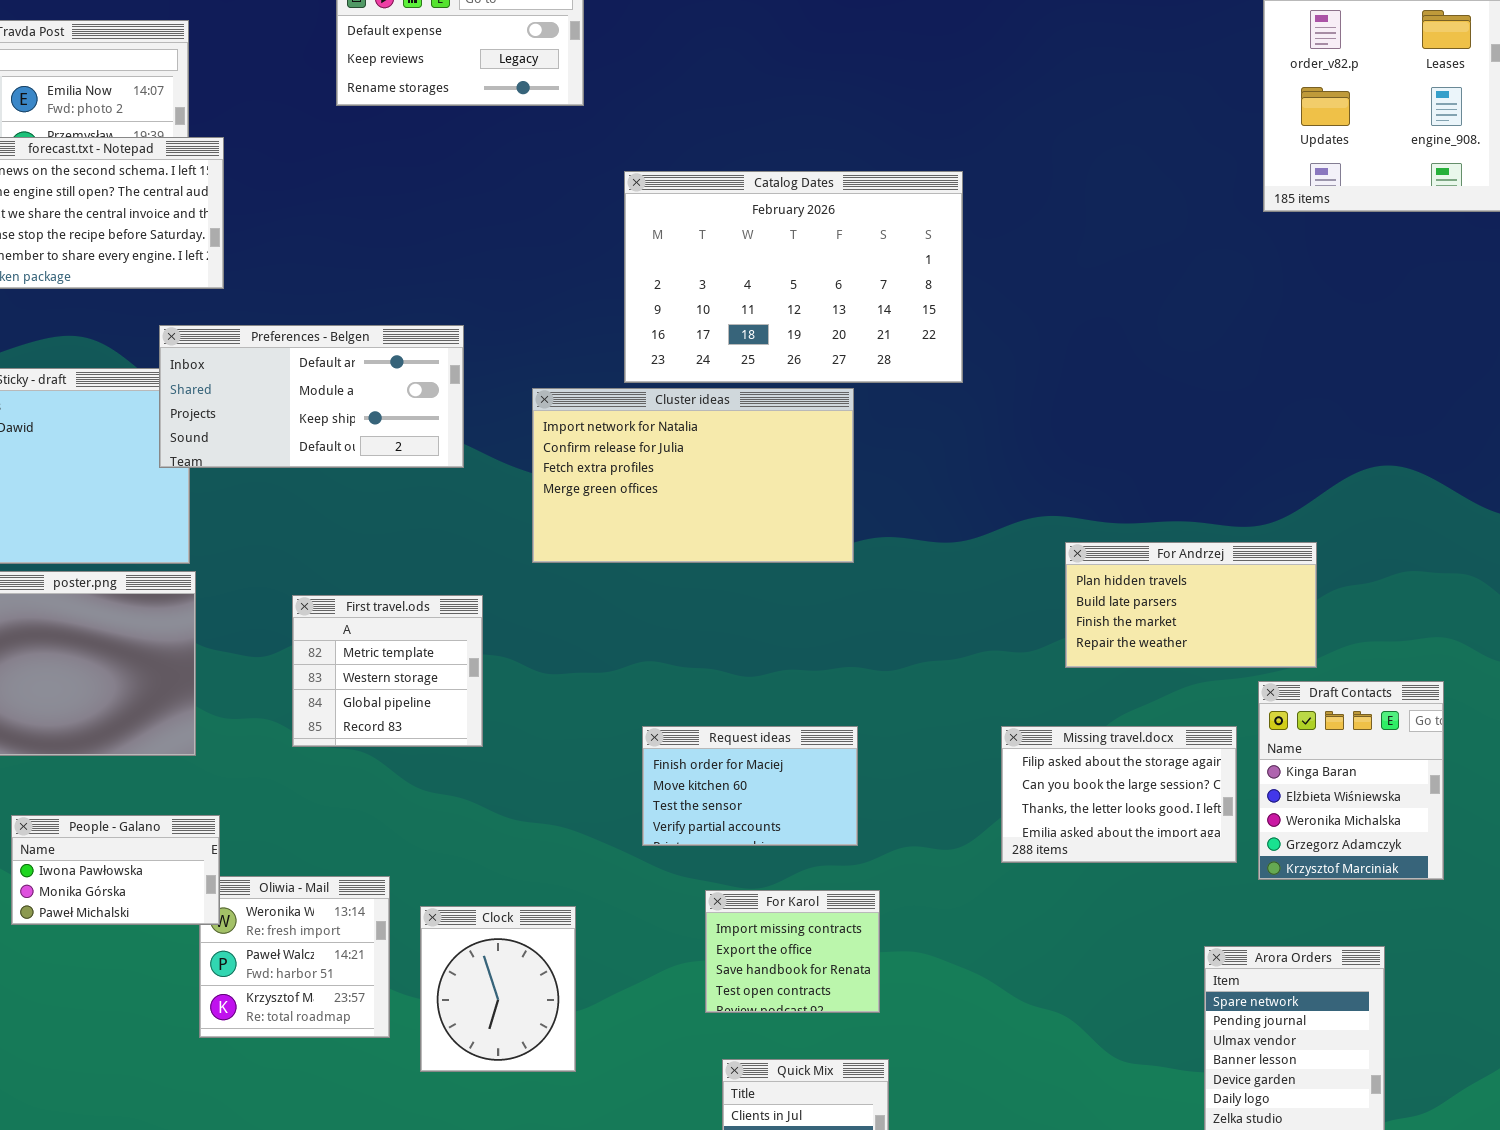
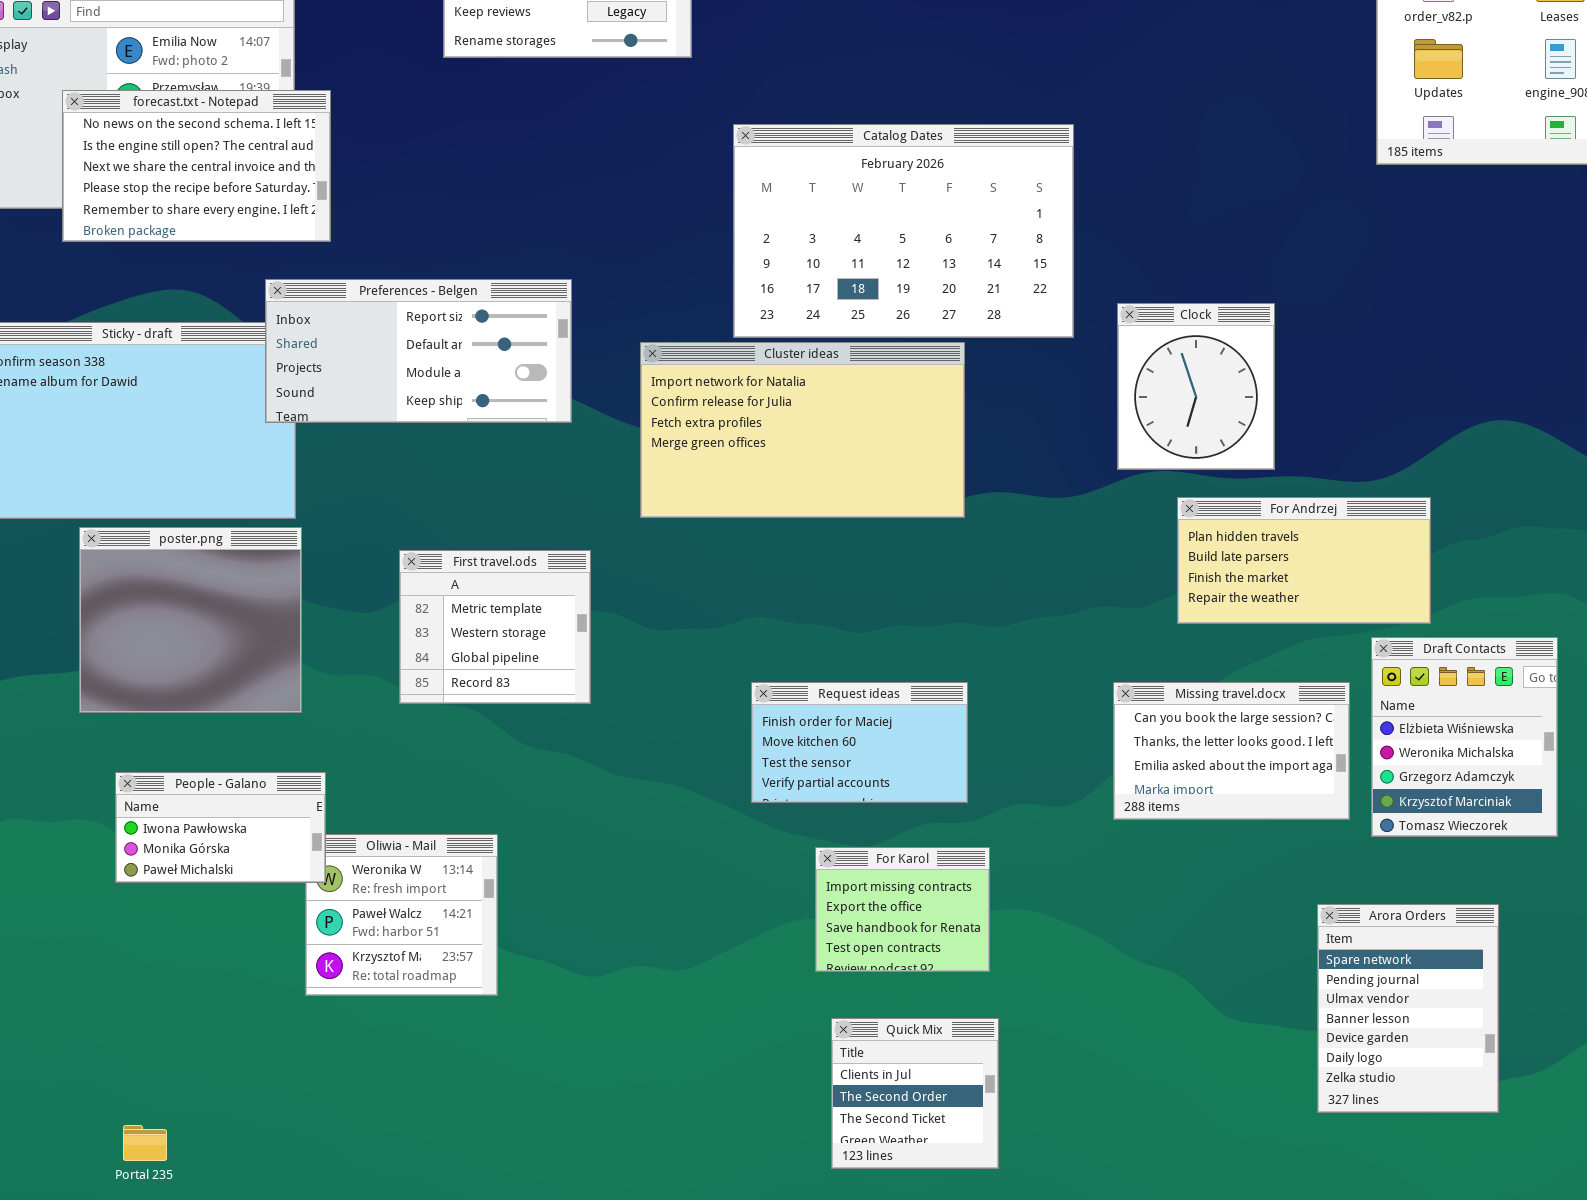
Preferences - Belgen: [159,325,464,468] -> [265,279,572,423], scrolled up 1 row
Draft Contacts: [1258,681,1444,880] -> [1371,637,1558,837], scrolled down 1 row
Missing travel.docx: [1001,726,1237,863] -> [1113,682,1350,820], scrolled down 1 row
Clock: [420,906,576,1072] -> [1117,303,1275,470], moved

